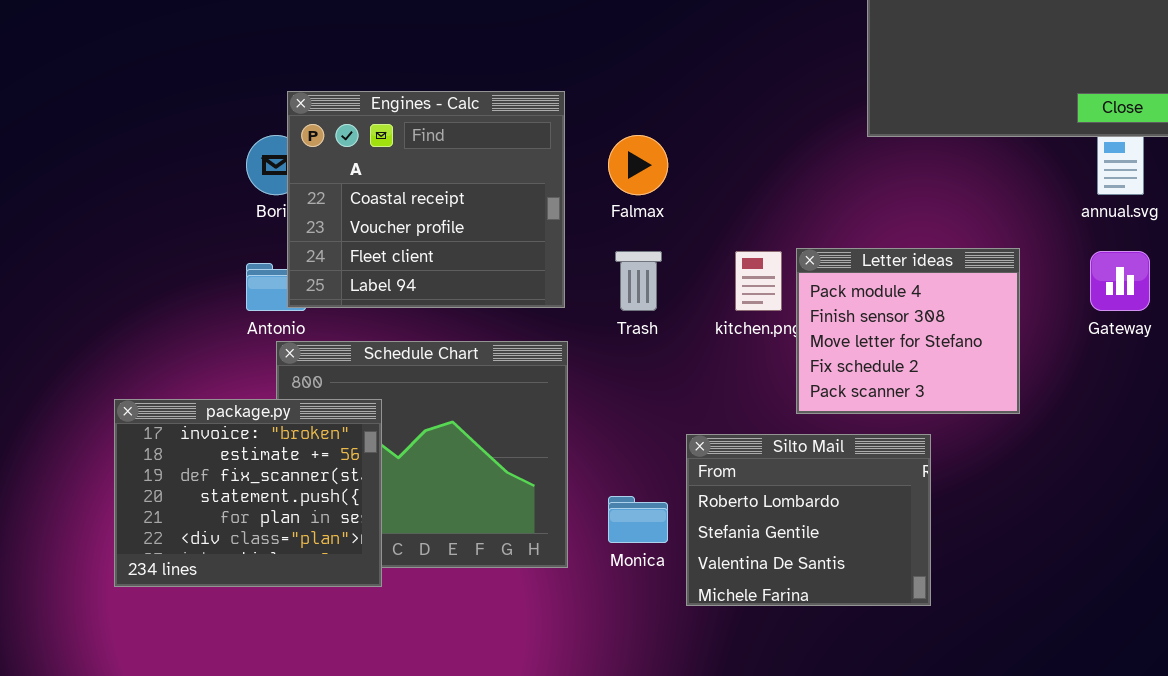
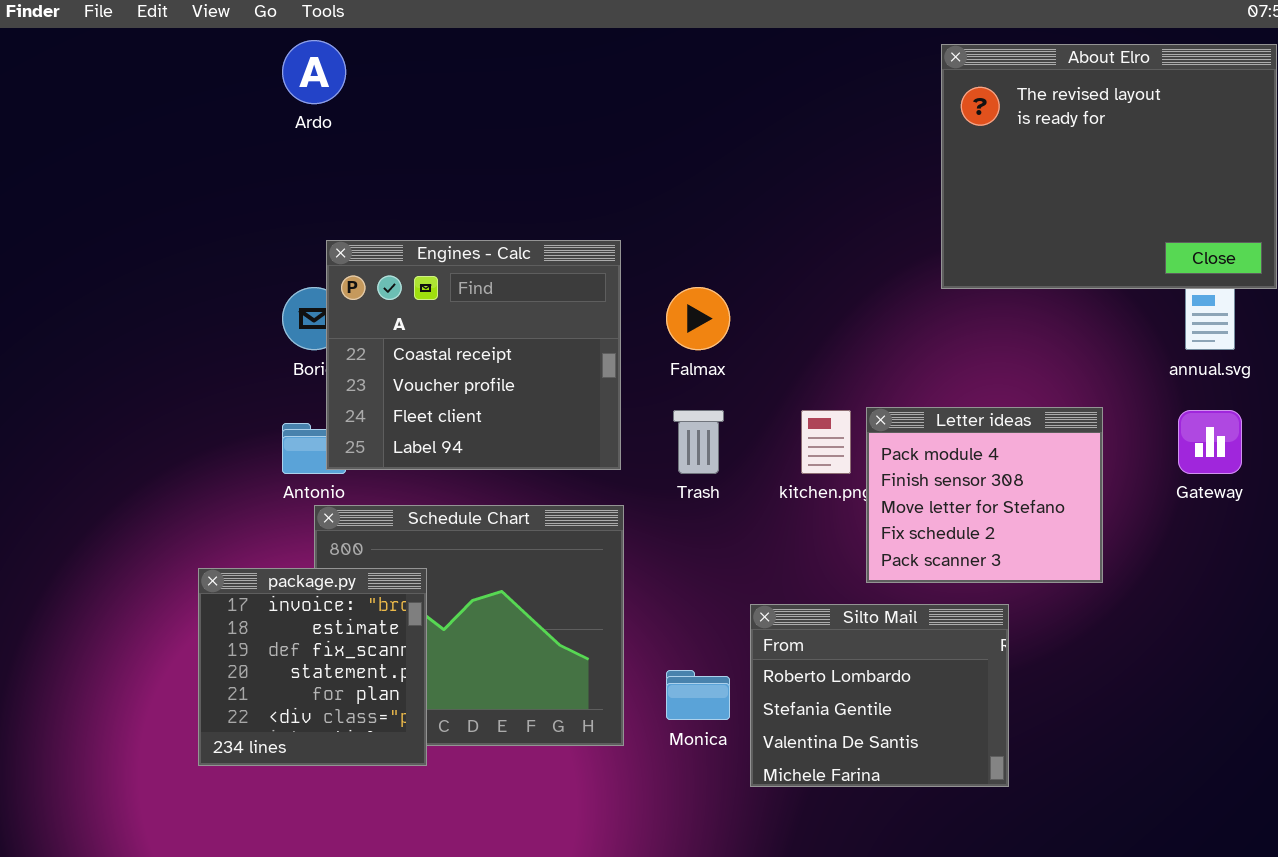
package.py: [114,399,382,587] -> [198,568,427,766], resized

